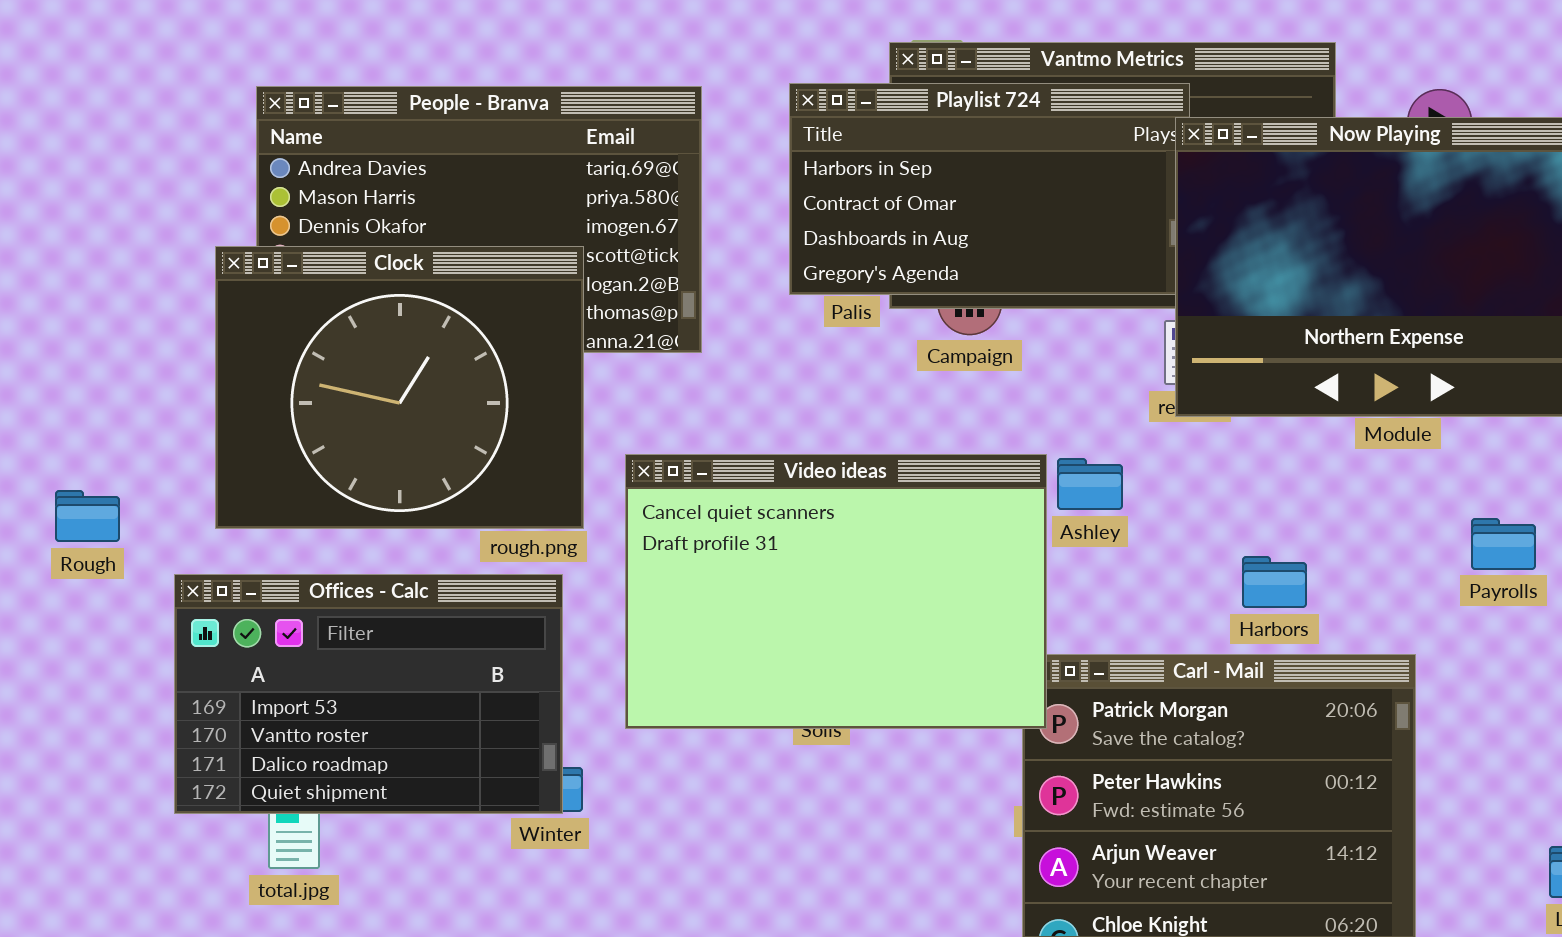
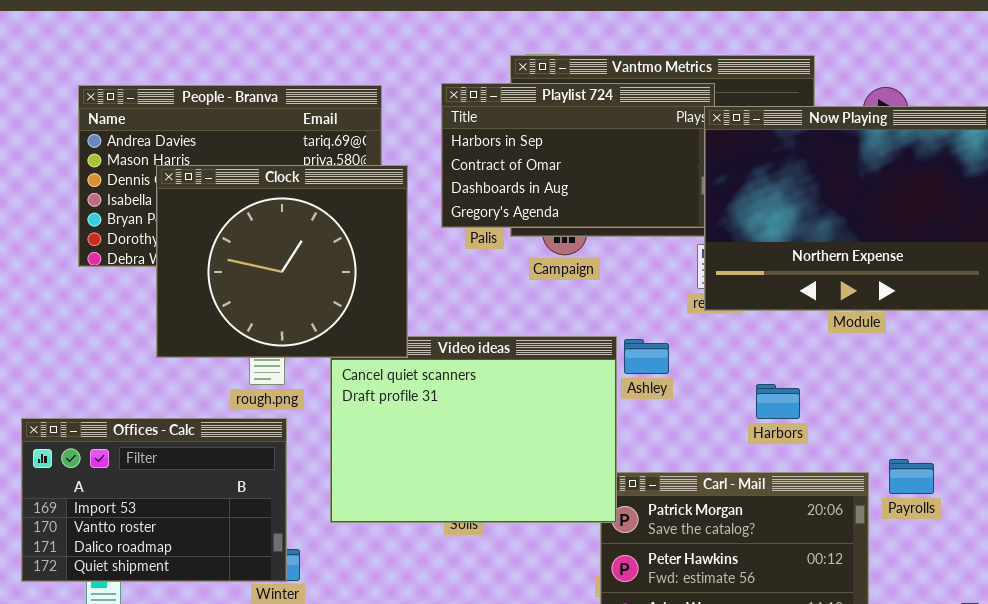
Clock: [215,246,584,529] -> [156,165,408,358], moved
Payrolls: [1471,518,1536,570] -> [889,459,934,494], moved
Harbors: [1242,556,1307,608] -> [756,384,800,419], moved

